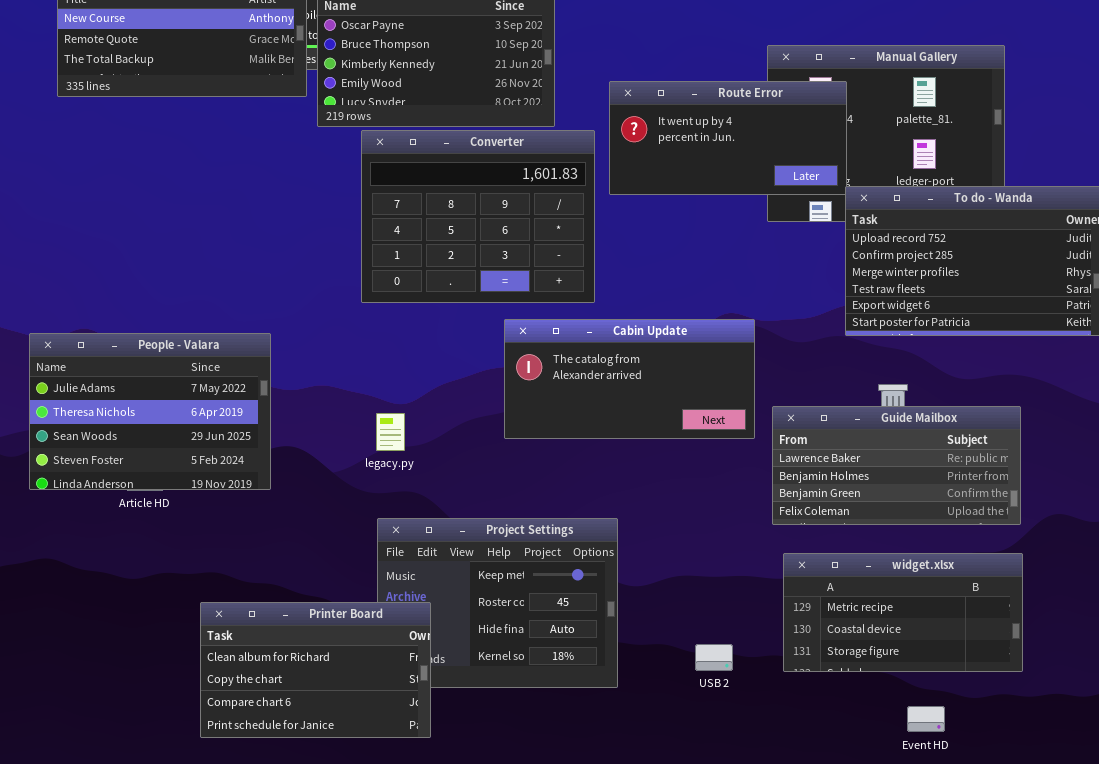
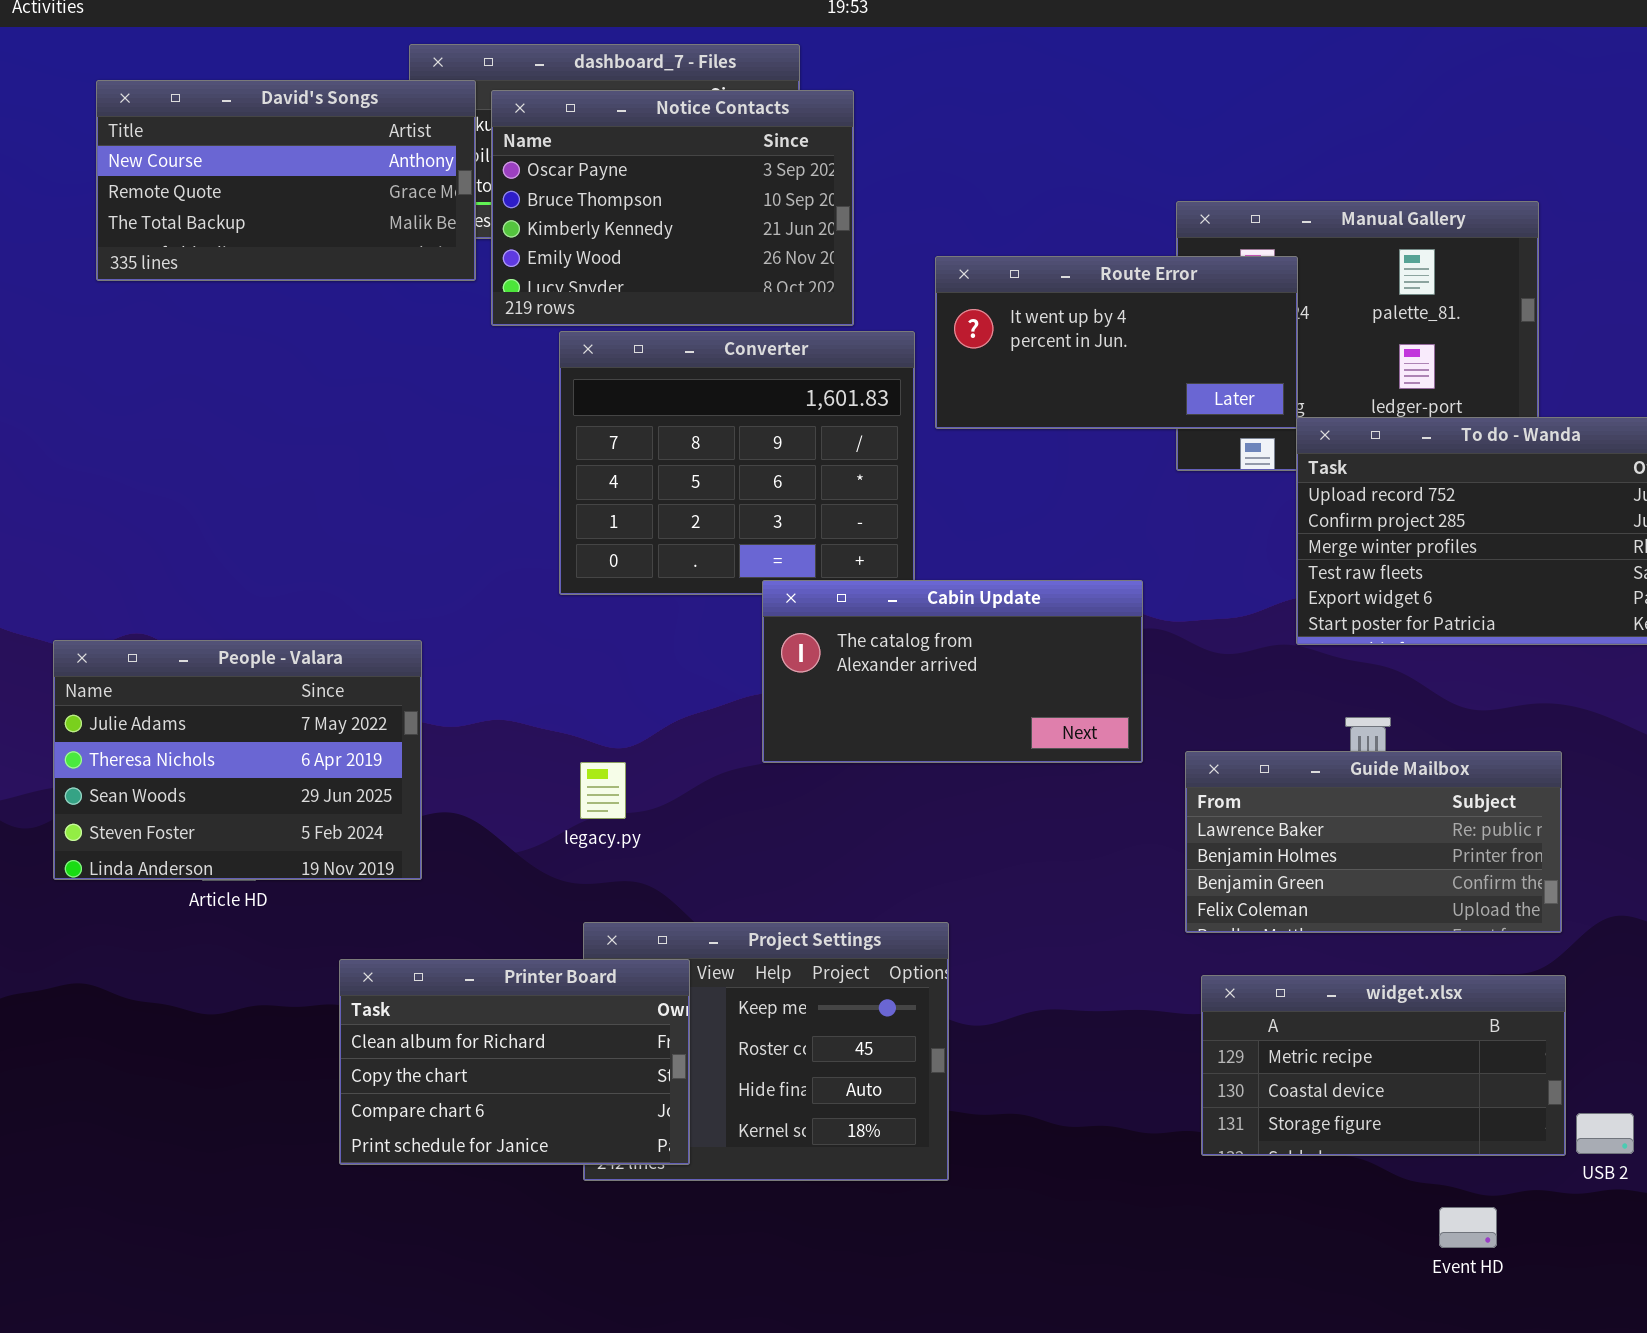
Cabin Update: [504,319,755,439] -> [762,580,1143,763], moved
Printer Board: [200,602,431,738] -> [339,959,690,1165], moved
USB 2: [695,644,733,671] -> [1576,1113,1634,1154], moved
Event HD: [907,706,945,732] -> [1439,1207,1497,1248], moved

